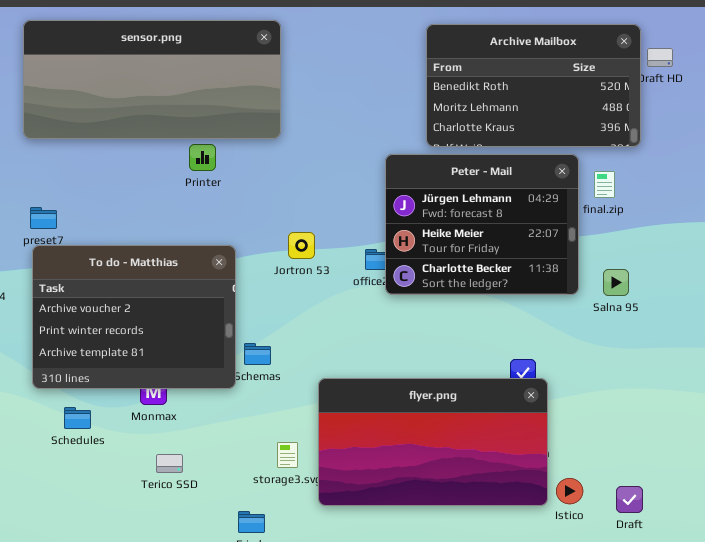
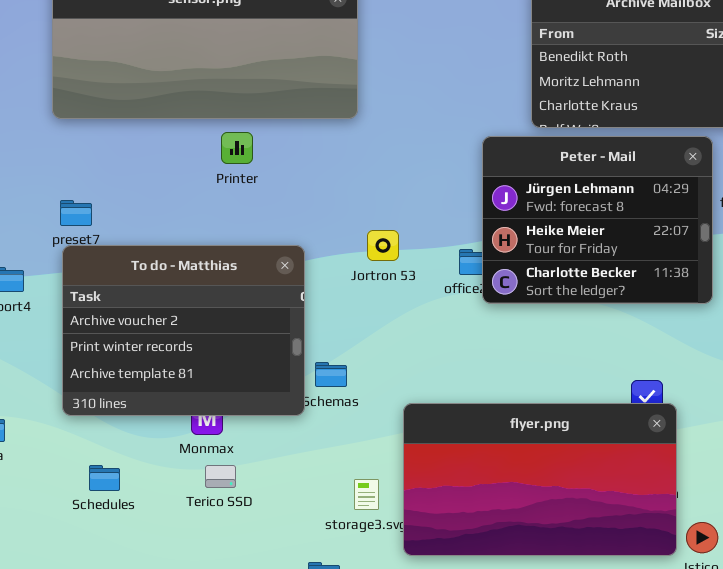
Printer: [189,144,216,171] -> [221,132,253,164], moved
Schedules: [64,407,91,429] -> [89,465,120,491], moved
Terico SSD: [156,454,183,473] -> [205,465,236,488], moved

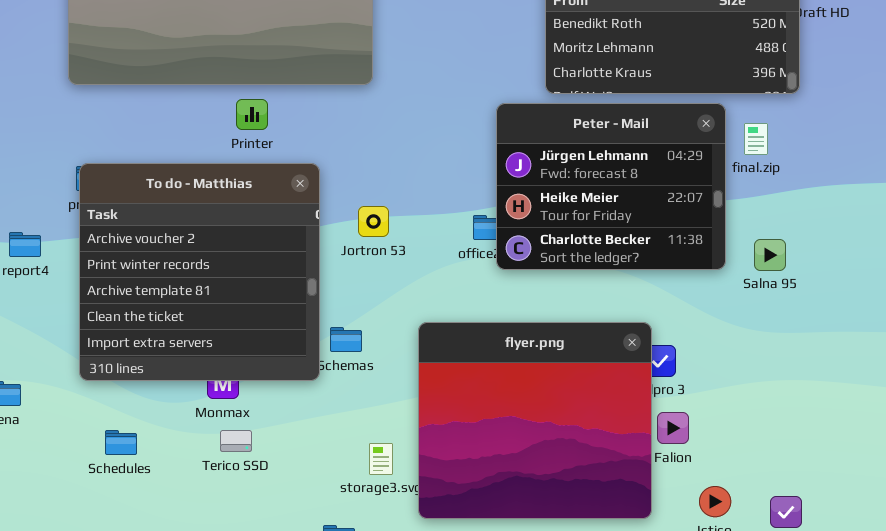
Jortron 53: [367,230,399,261] -> [358,206,389,237], moved
To do - Matthias: [62,245,305,416] -> [79,163,320,381], resized
flyer.png: [403,403,677,556] -> [418,322,652,519], resized

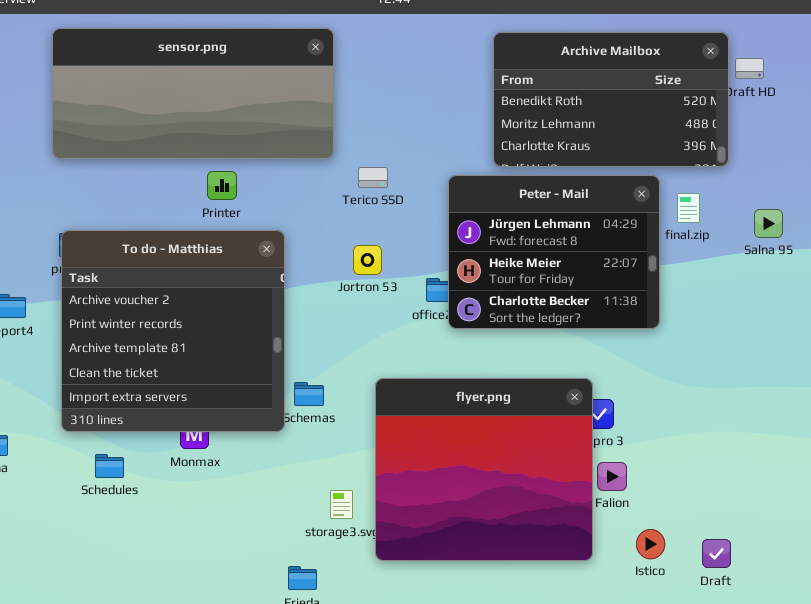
Jortron 53: [358,206,389,237] -> [353,245,382,275], moved
Salna 95: [754,239,786,271] -> [754,209,783,238], moved
Schedules: [105,430,137,455] -> [95,454,124,478], moved
Terico SSD: [220,430,252,452] -> [358,167,388,188], moved

